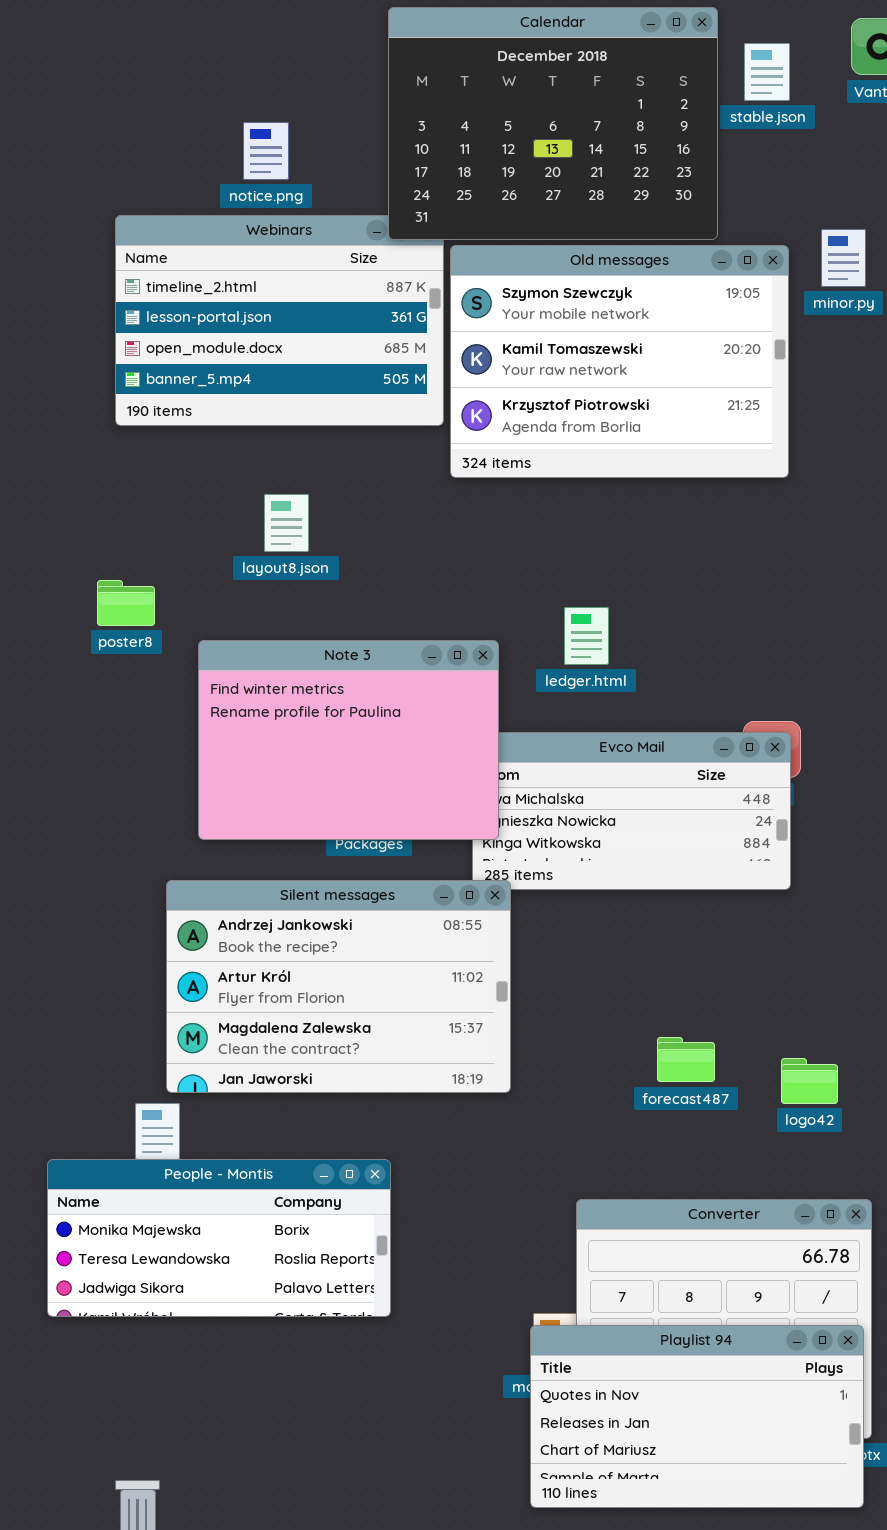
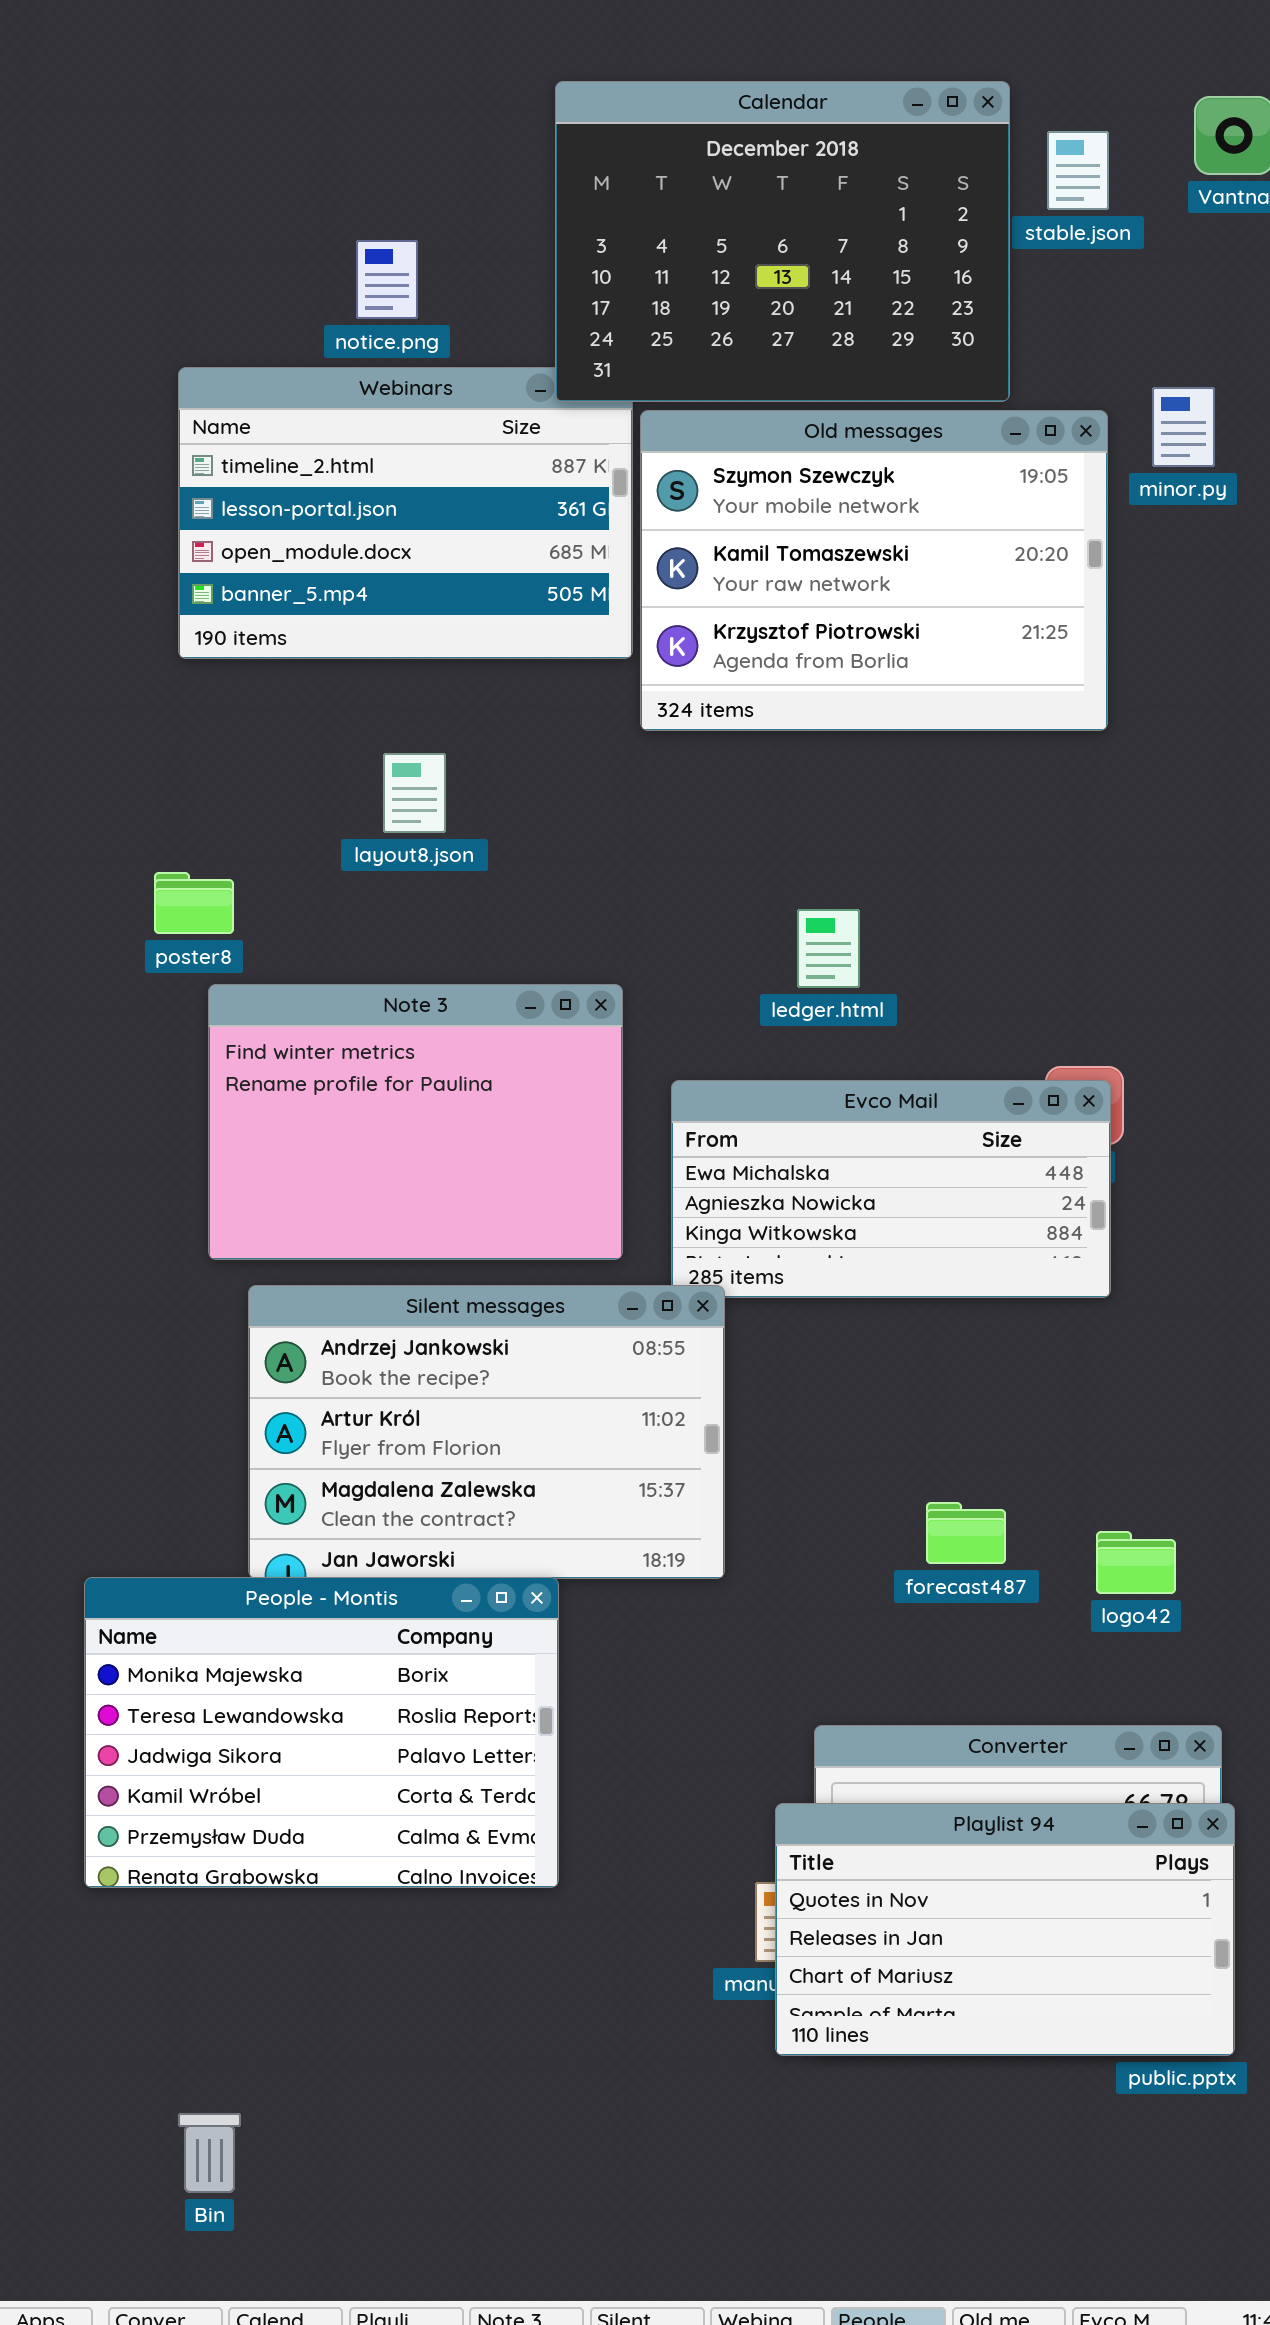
Note 3: [198,640,499,840] -> [208,984,623,1260], moved
People - Montis: [47,1159,391,1317] -> [84,1577,559,1888], resized
Playlist 94: [530,1325,864,1508] -> [775,1803,1235,2056], moved

